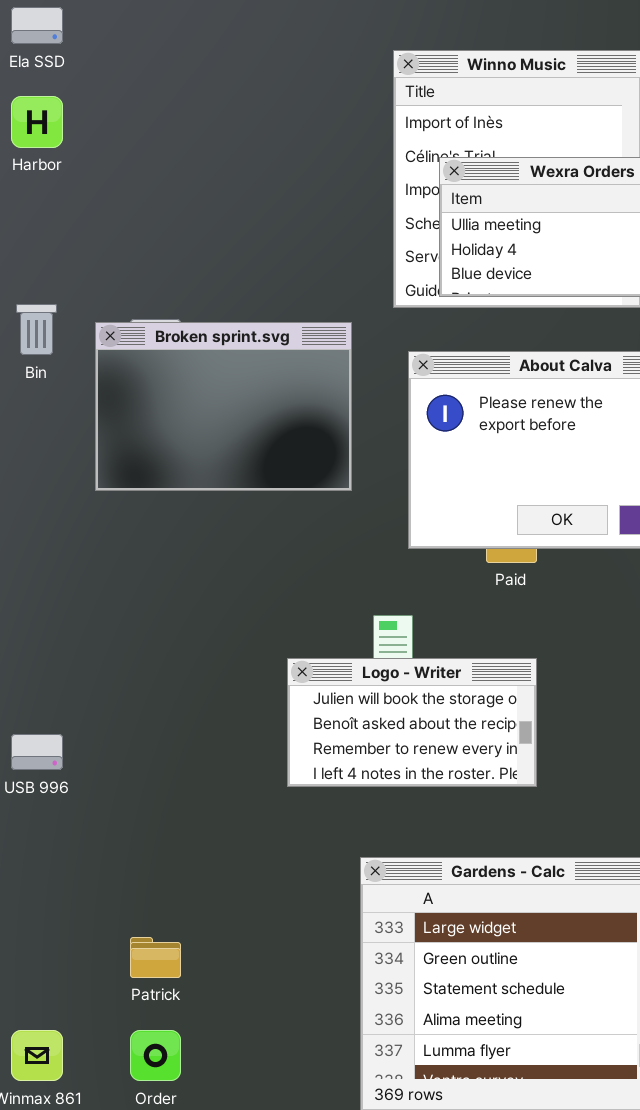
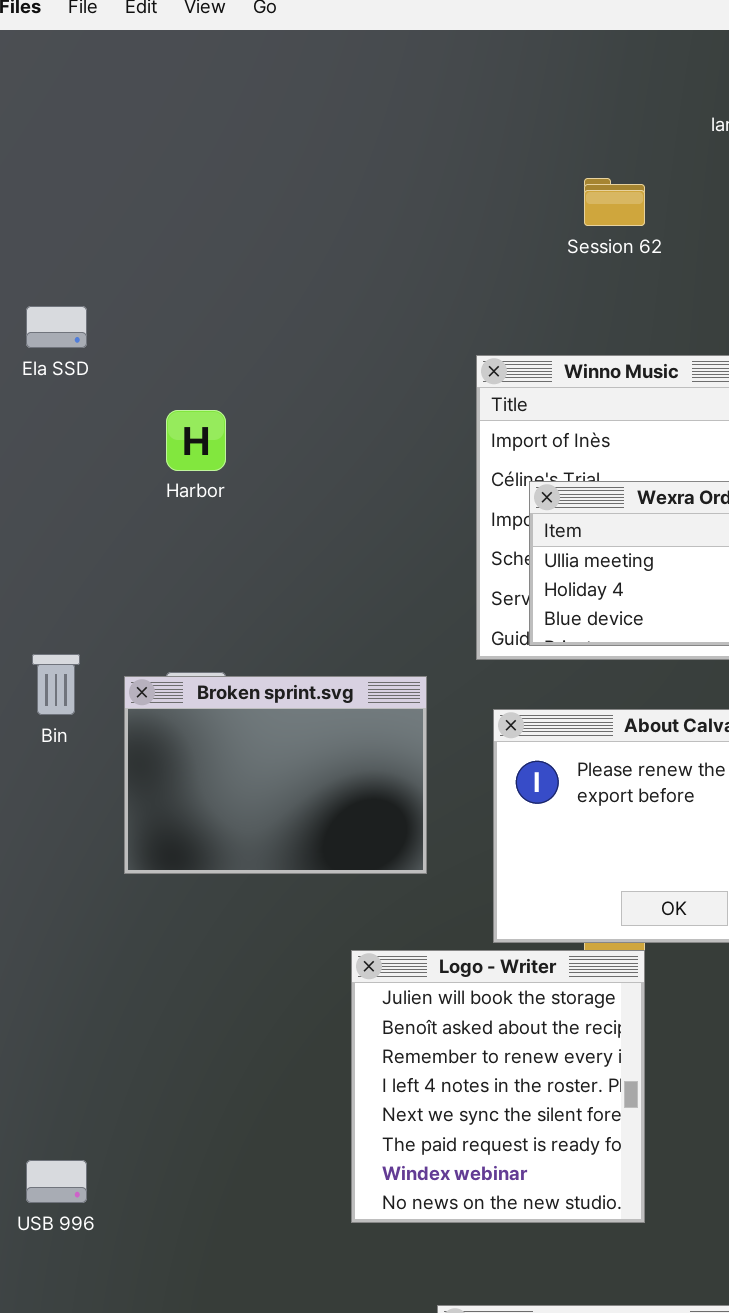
Harbor: [11,96,63,148] -> [166,410,226,471], moved
Logo - Writer: [287,658,537,787] -> [351,950,645,1223], resized

